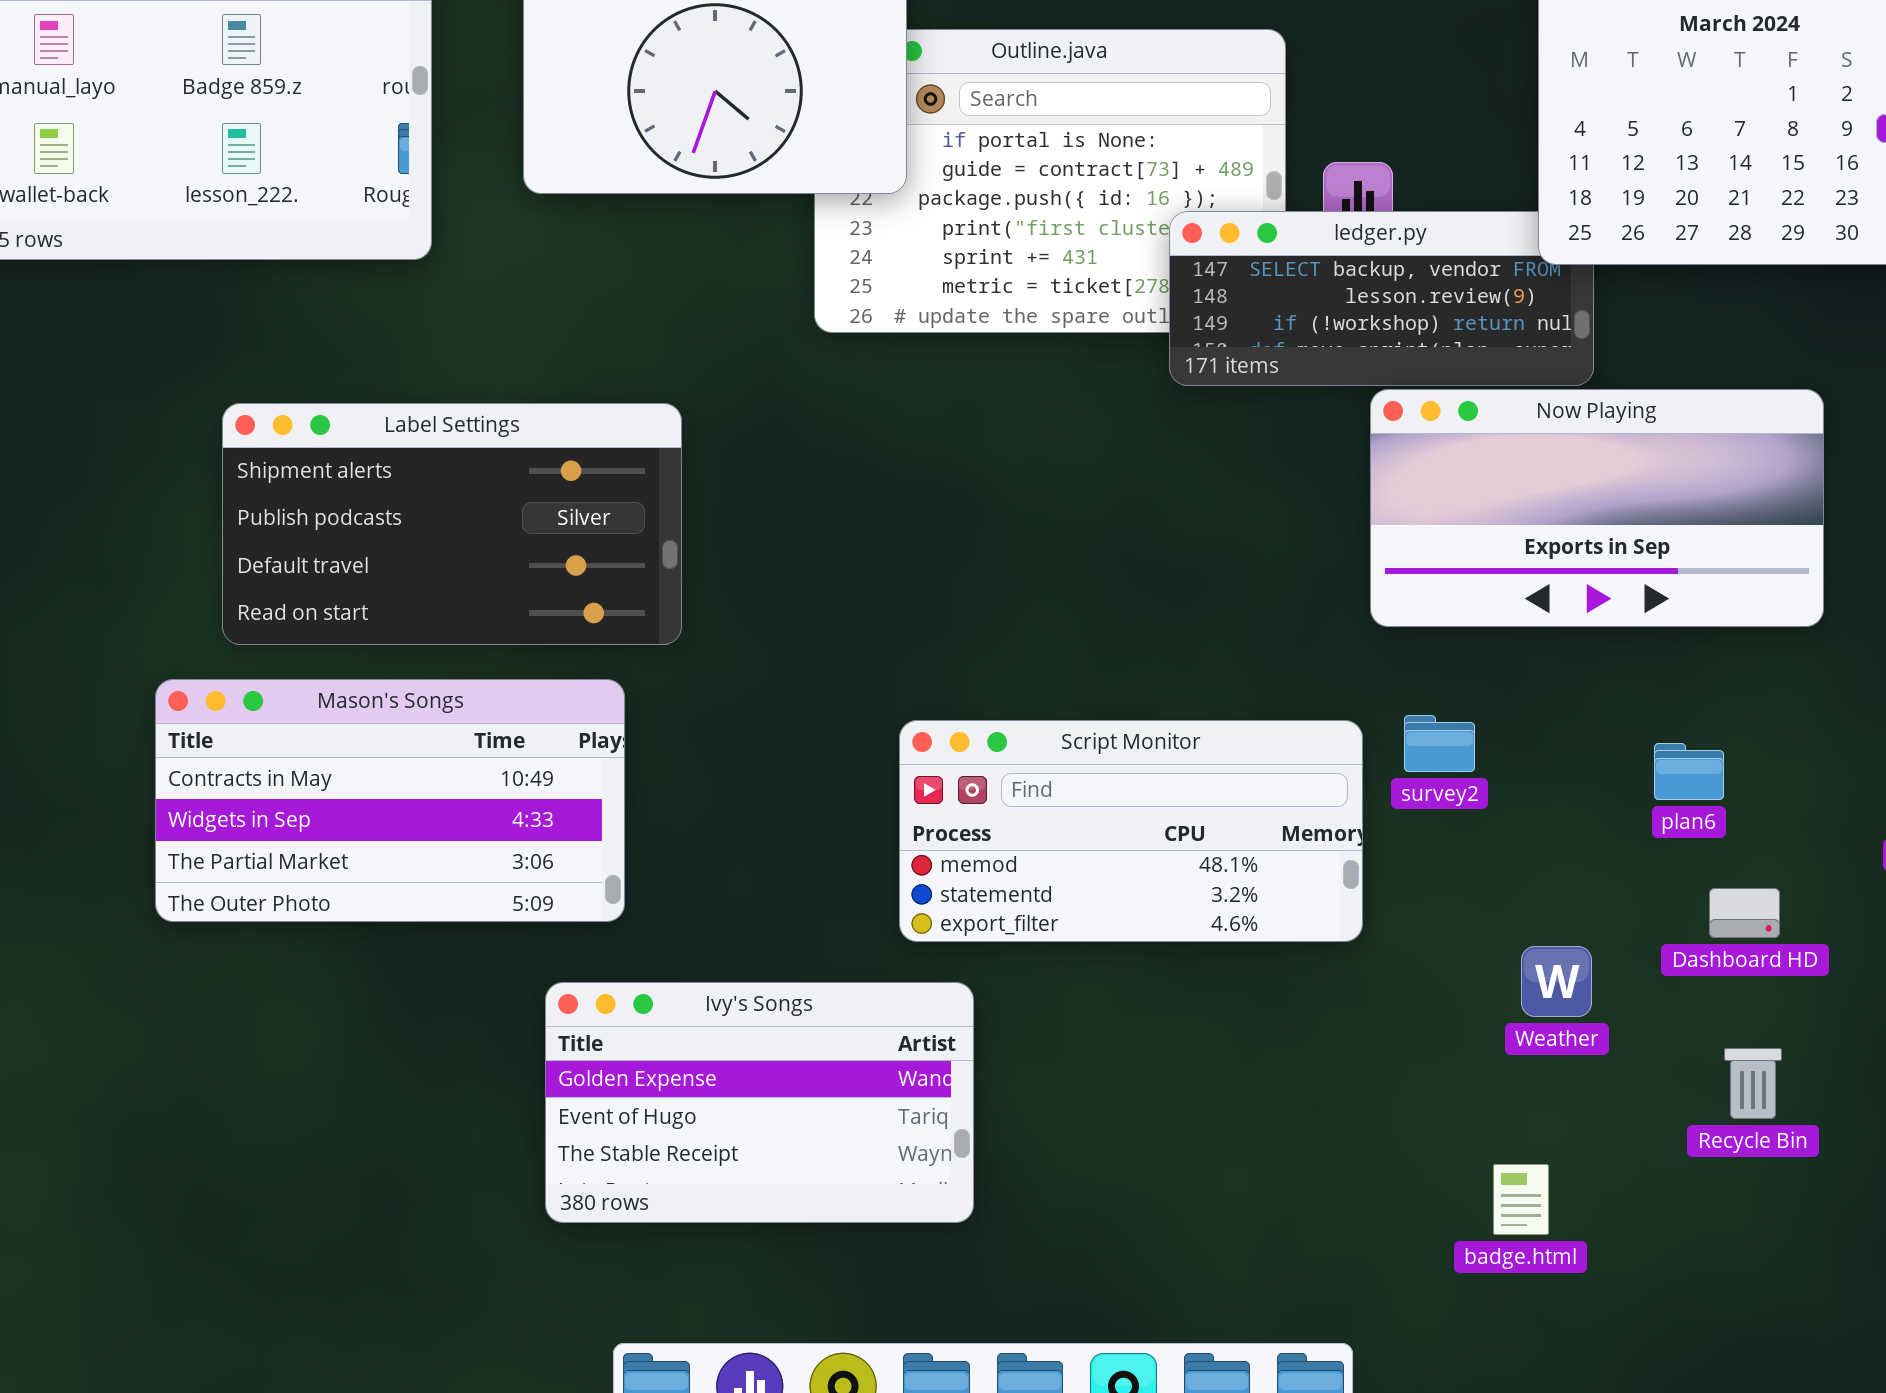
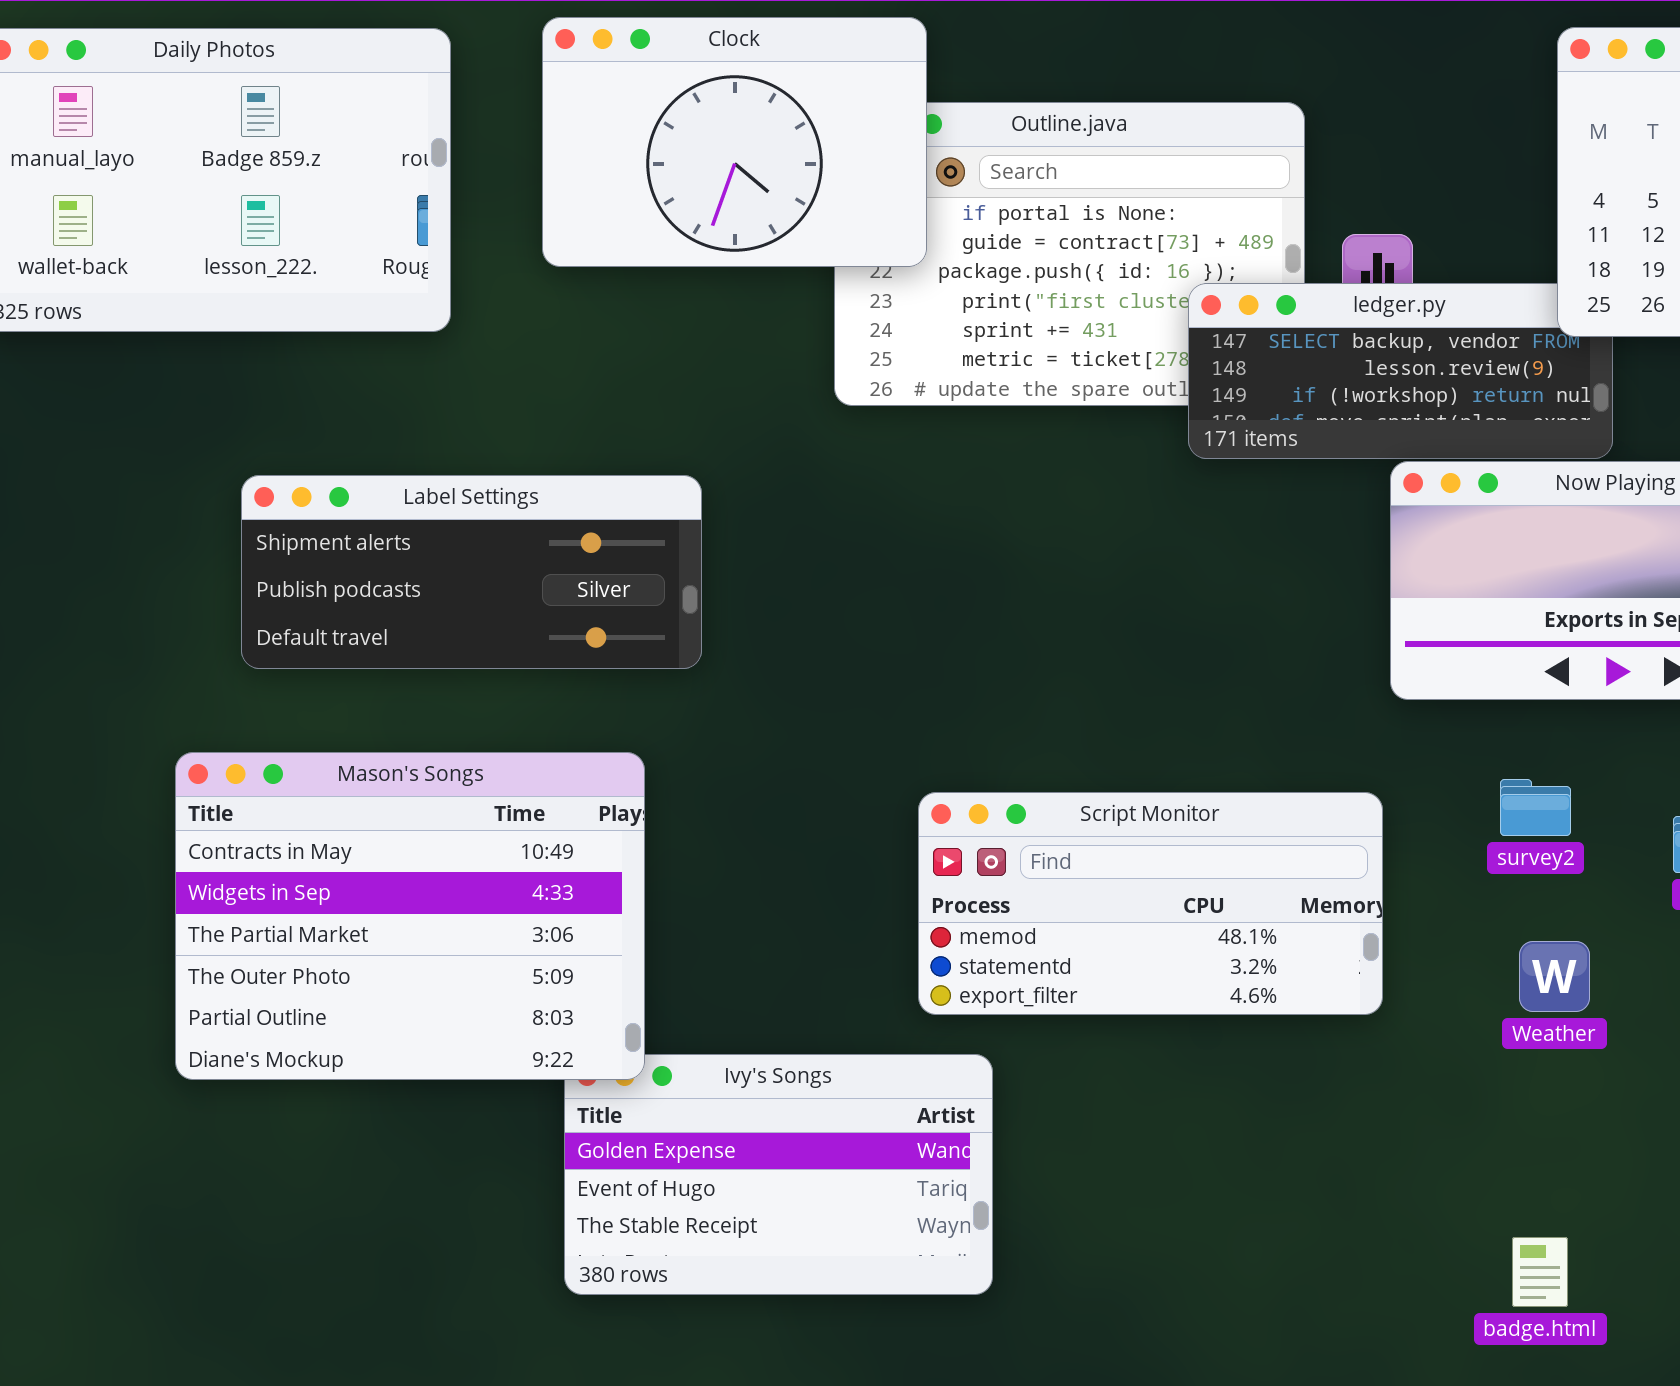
Label Settings: [222,403,682,645] -> [241,475,702,669], resized
Mason's Songs: [155,679,625,922] -> [175,752,645,1080], resized
survey2: [1404,715,1475,772] -> [1500,779,1571,836], moved
Weather: [1521,946,1592,1017] -> [1519,941,1590,1012], moved

